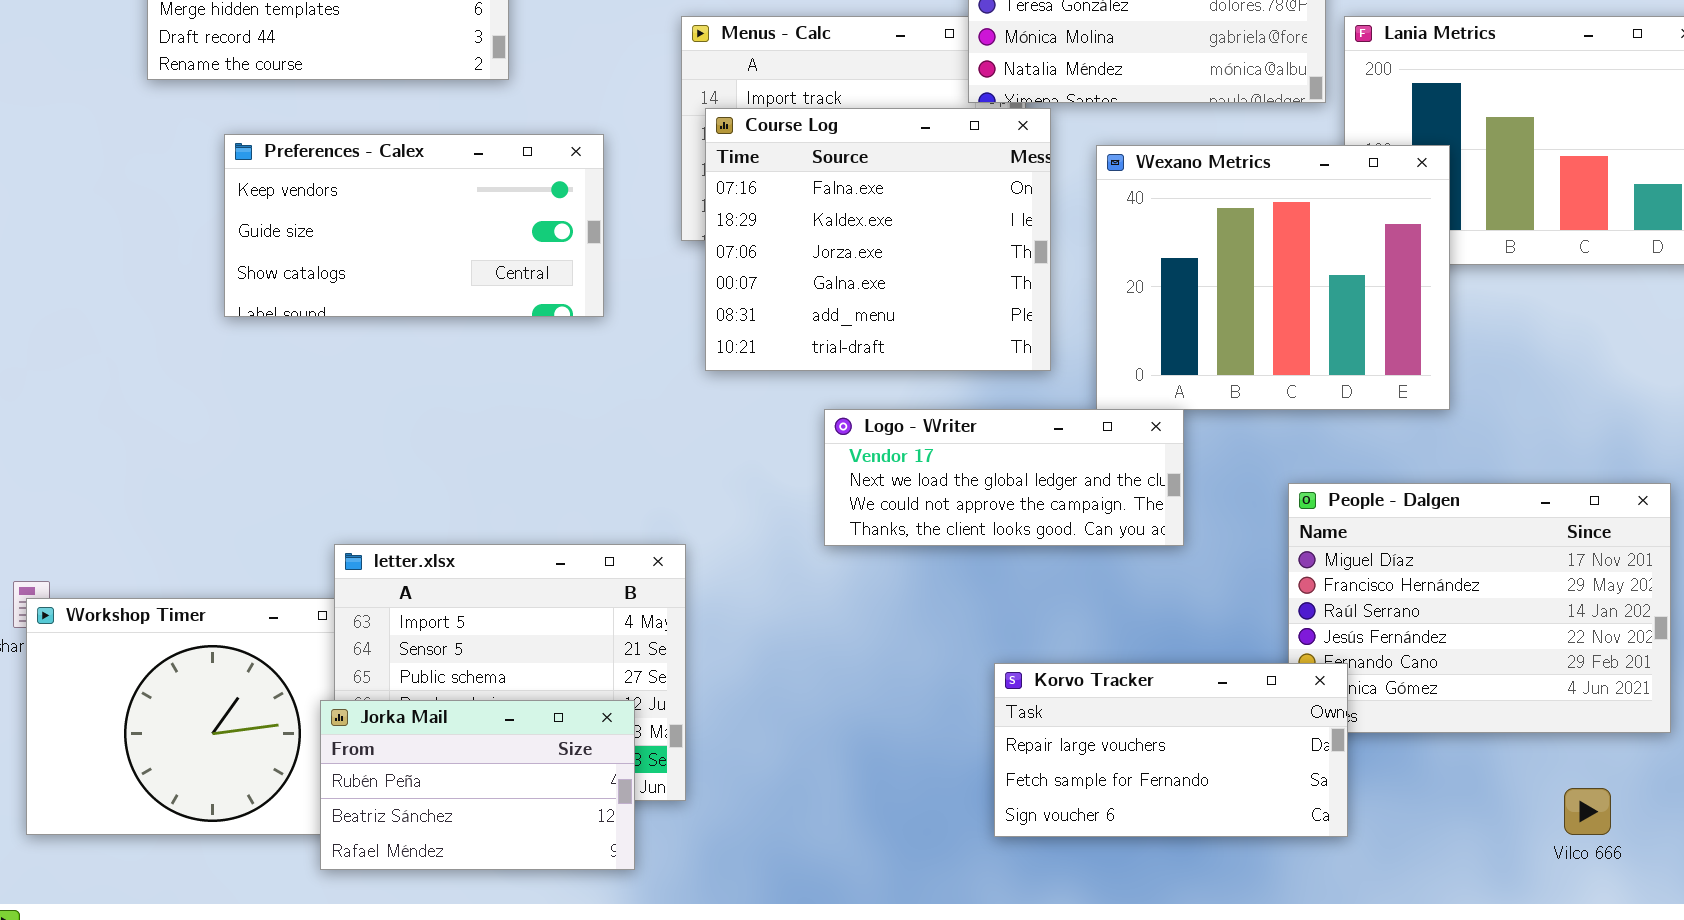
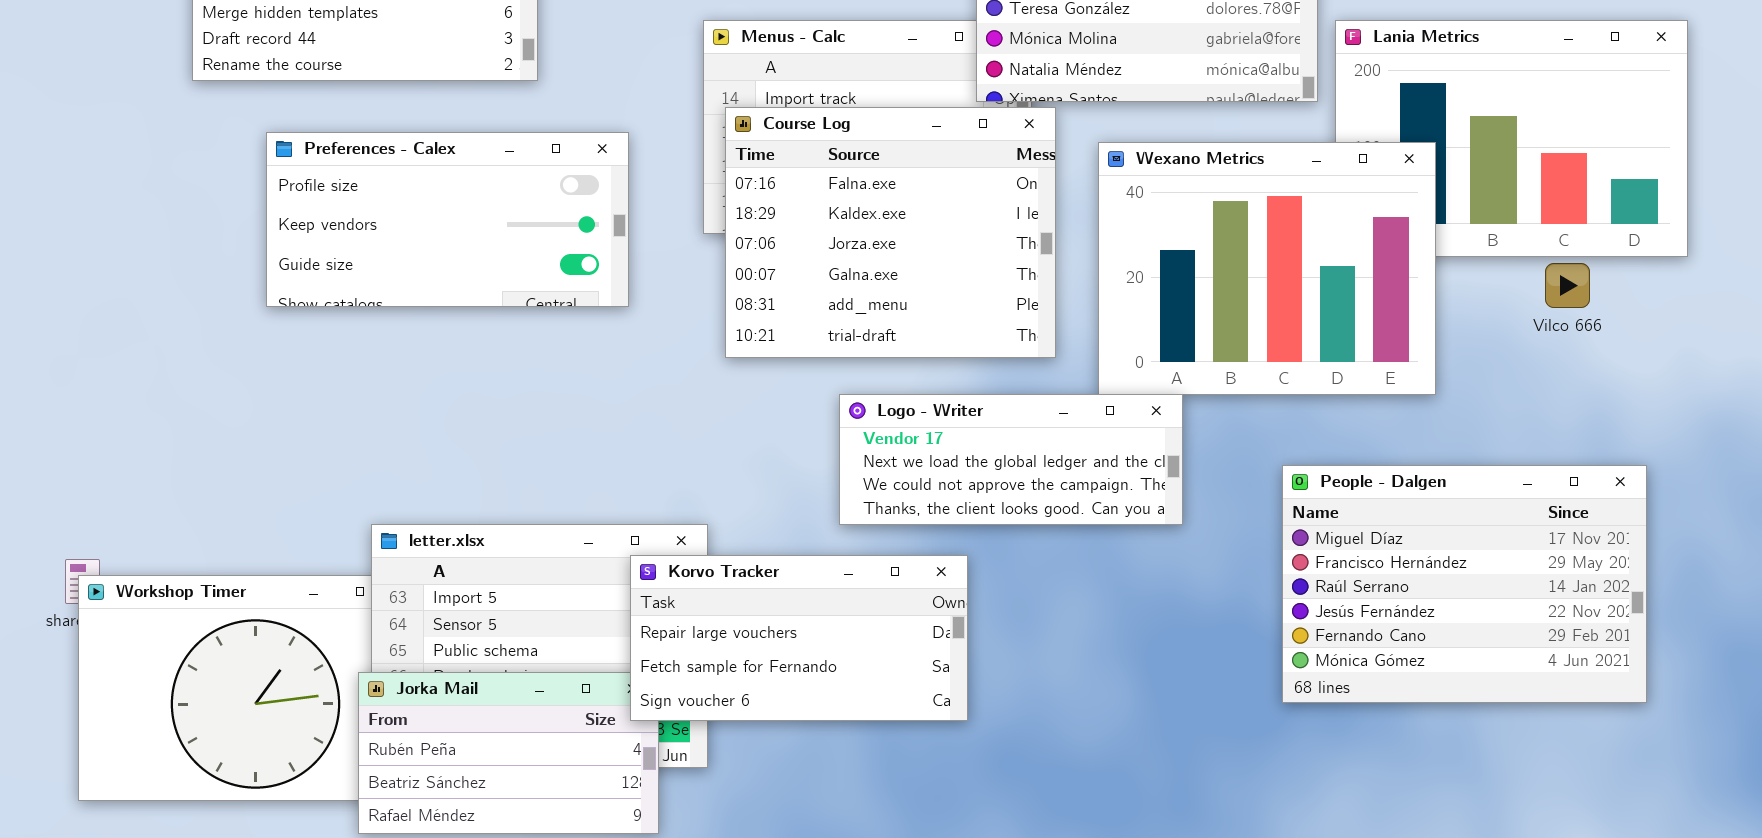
Preferences - Calex: [224,134,604,317] -> [266,132,629,307], scrolled up 1 row
Korvo Tracker: [994,663,1348,837] -> [630,555,968,721], moved
Vilco 666: [1564,788,1611,835] -> [1545,263,1590,308], moved

